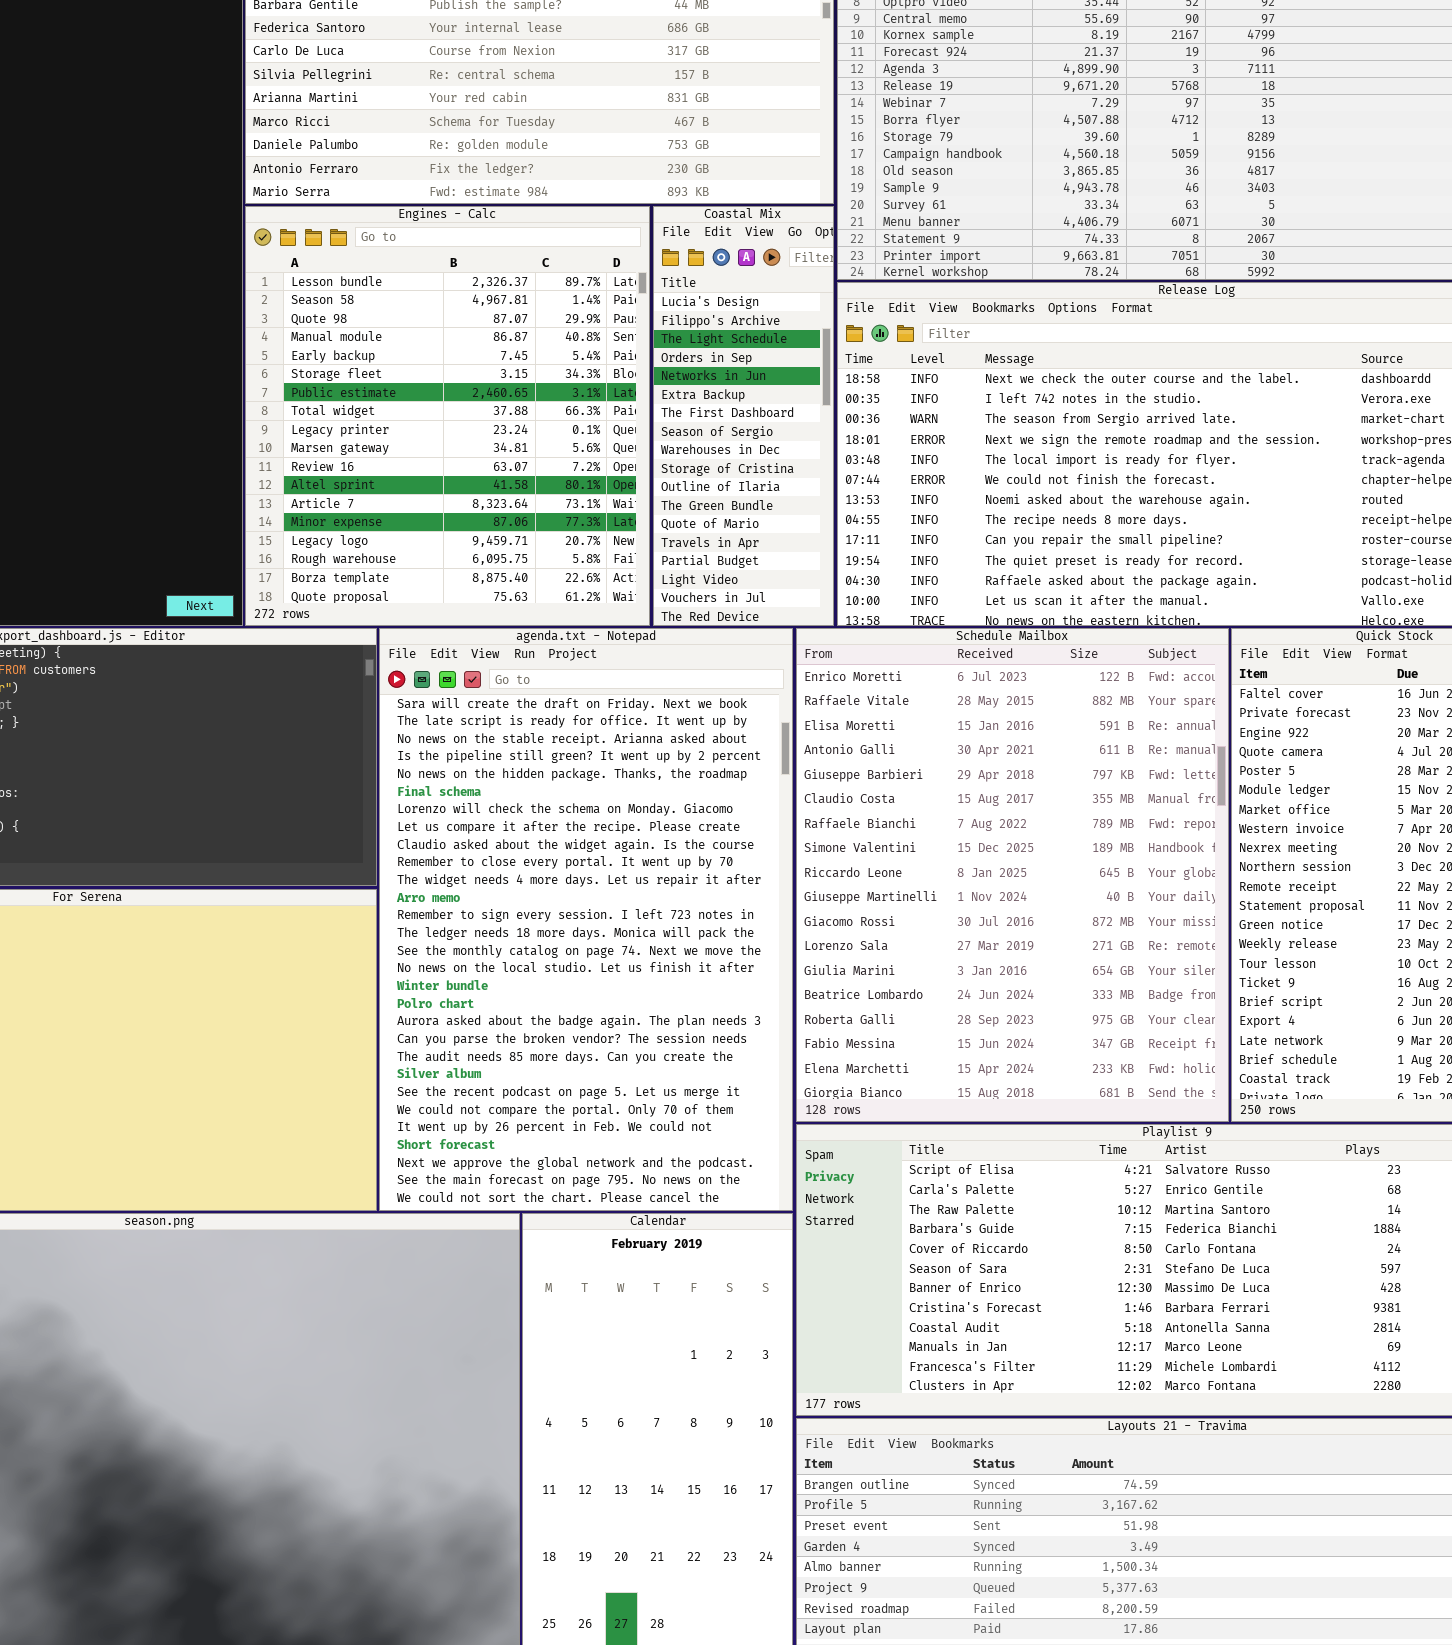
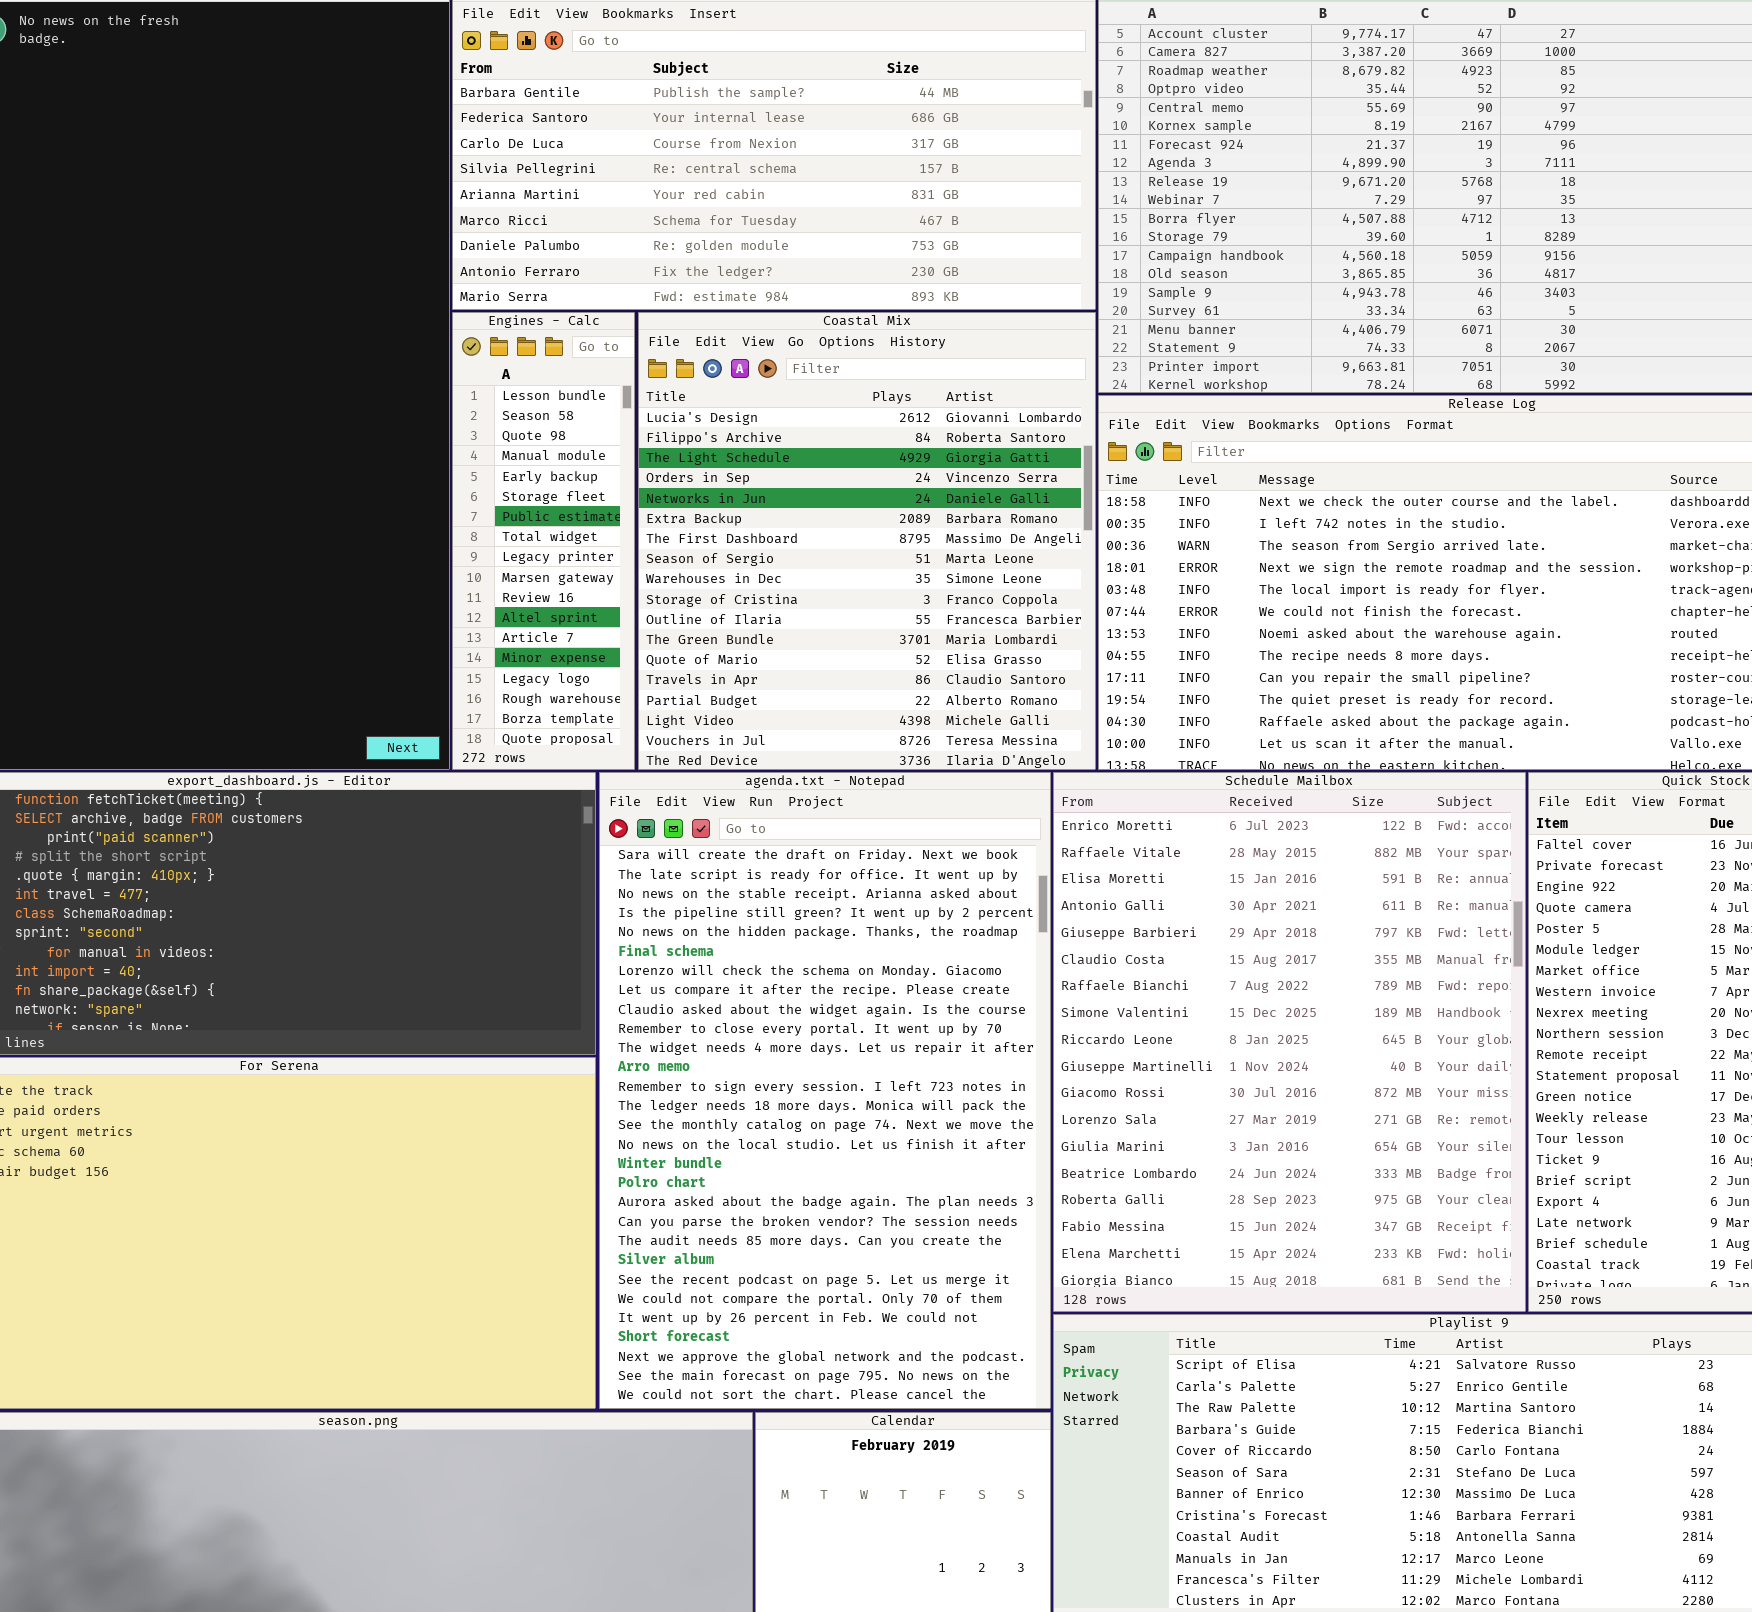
Engines - Calc: [245,206,650,626] -> [452,312,635,770], resized
Coastal Mix: [653,206,834,626] -> [638,312,1096,770], resized

